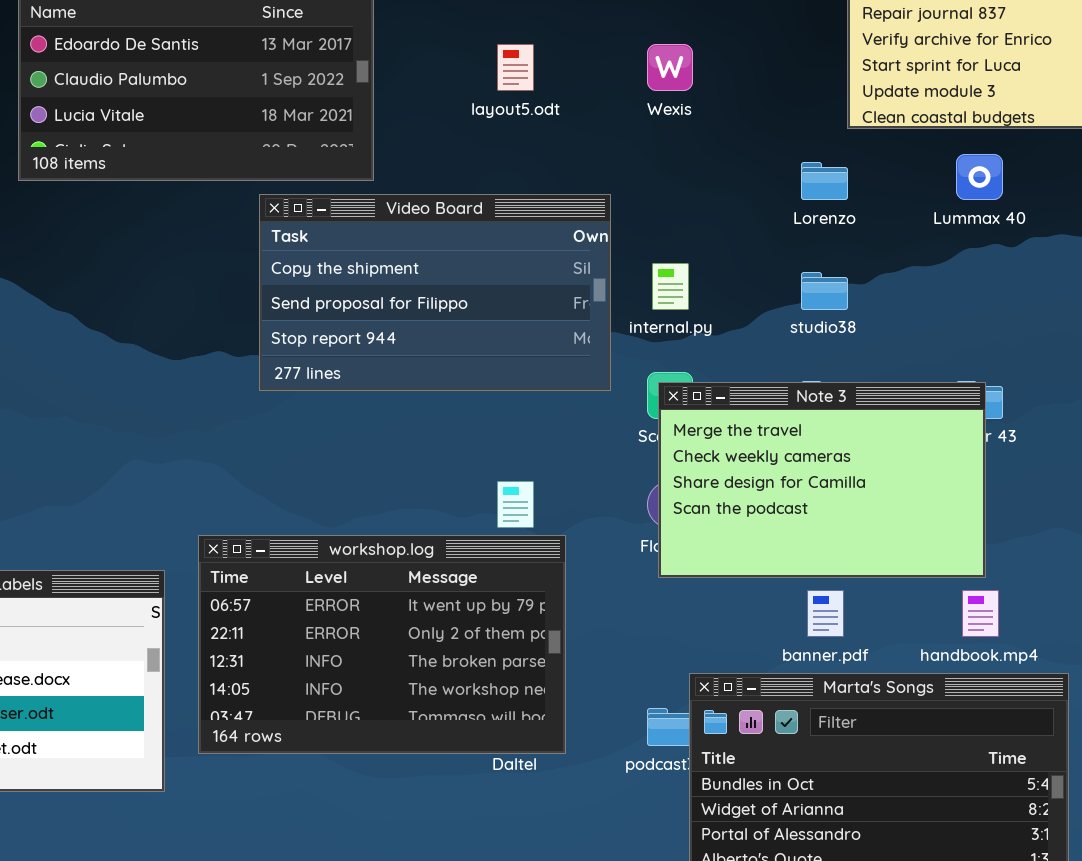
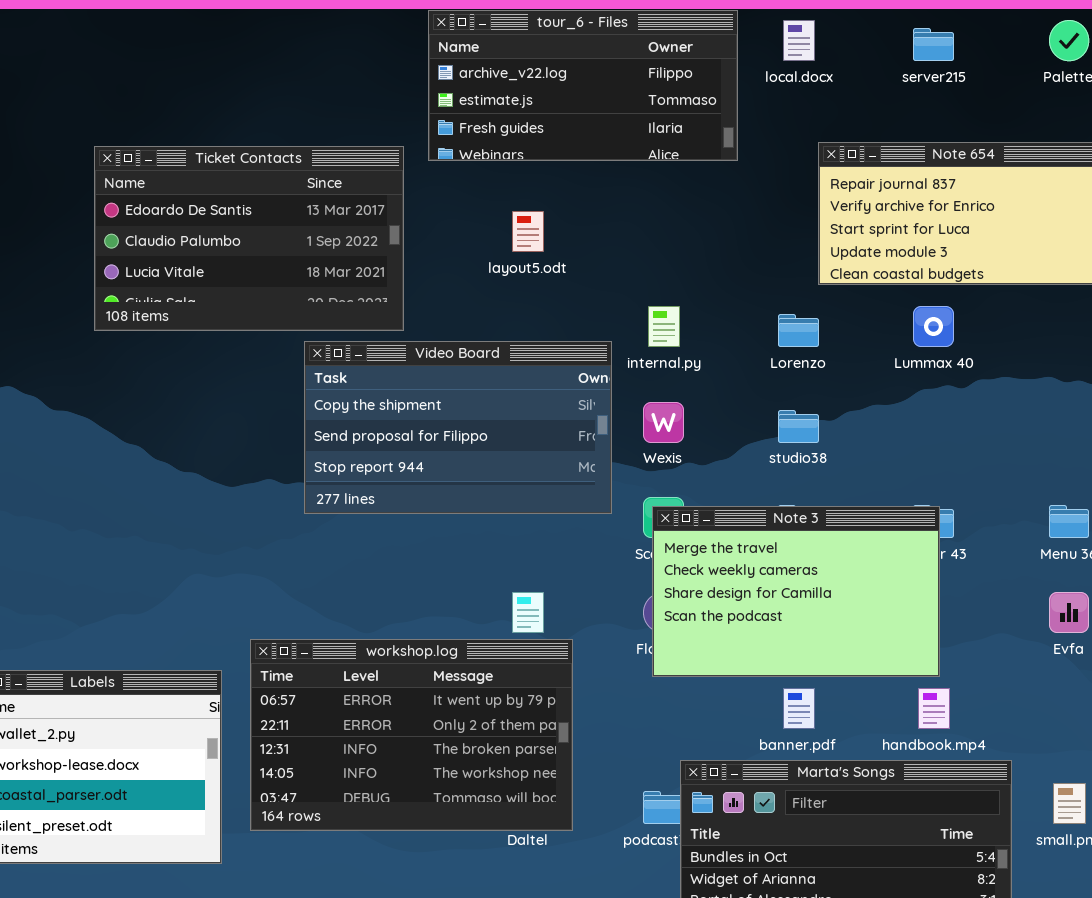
Wexis: [647,44,693,91] -> [643,402,684,443], moved
internal.py: [652,263,689,310] -> [648,306,680,347], moved

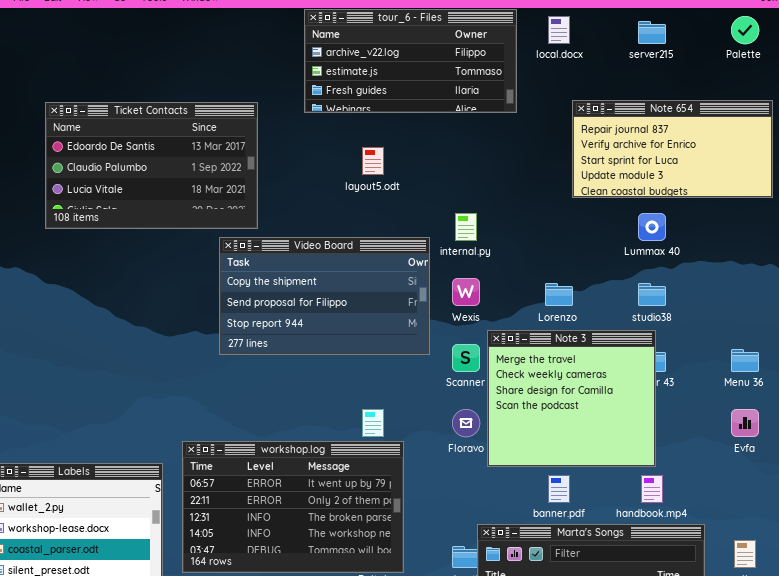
Ticket Contacts: [94,146,404,331] -> [45,102,258,229], moved
Lorenzo: [778,314,819,347] -> [545,283,573,306], moved
studio38: [778,410,819,443] -> [638,283,666,306], moved
Note 3: [652,506,940,677] -> [487,330,656,467], resized

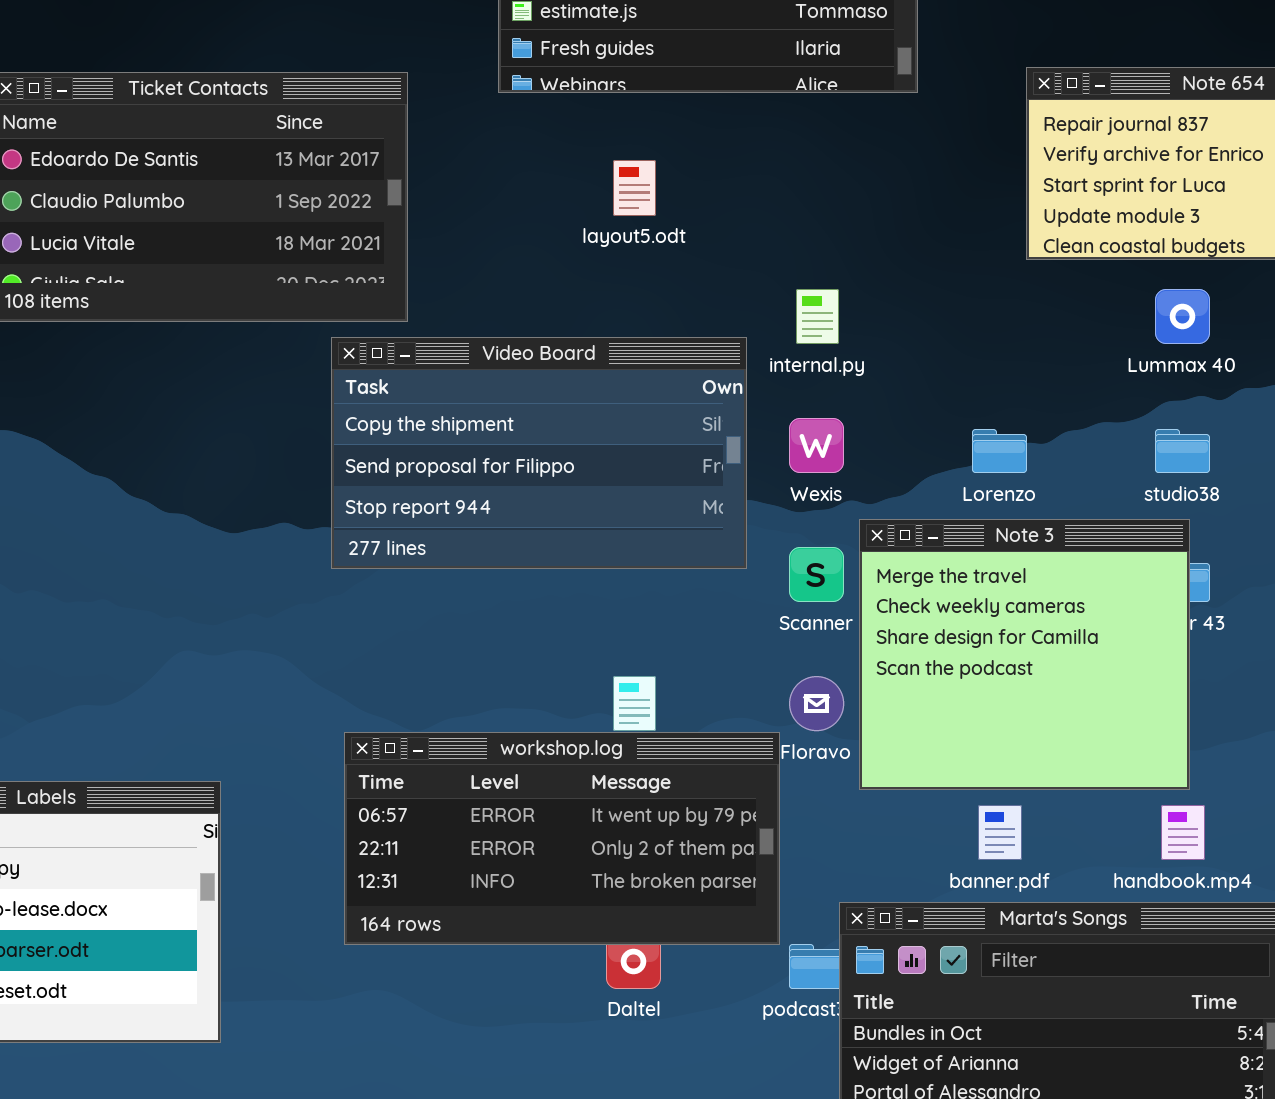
workshop.log: [182,441,404,573] -> [344,732,780,945], moved, resized

